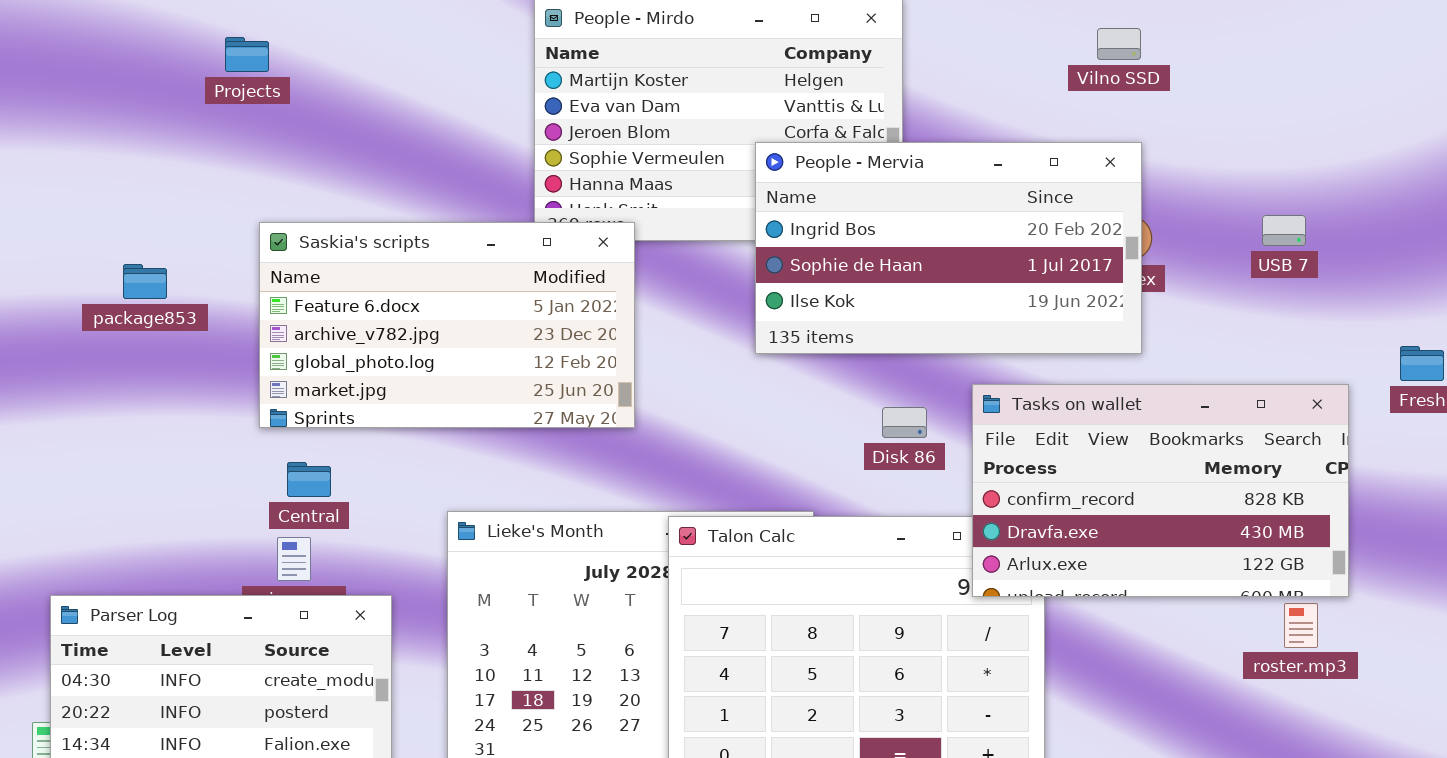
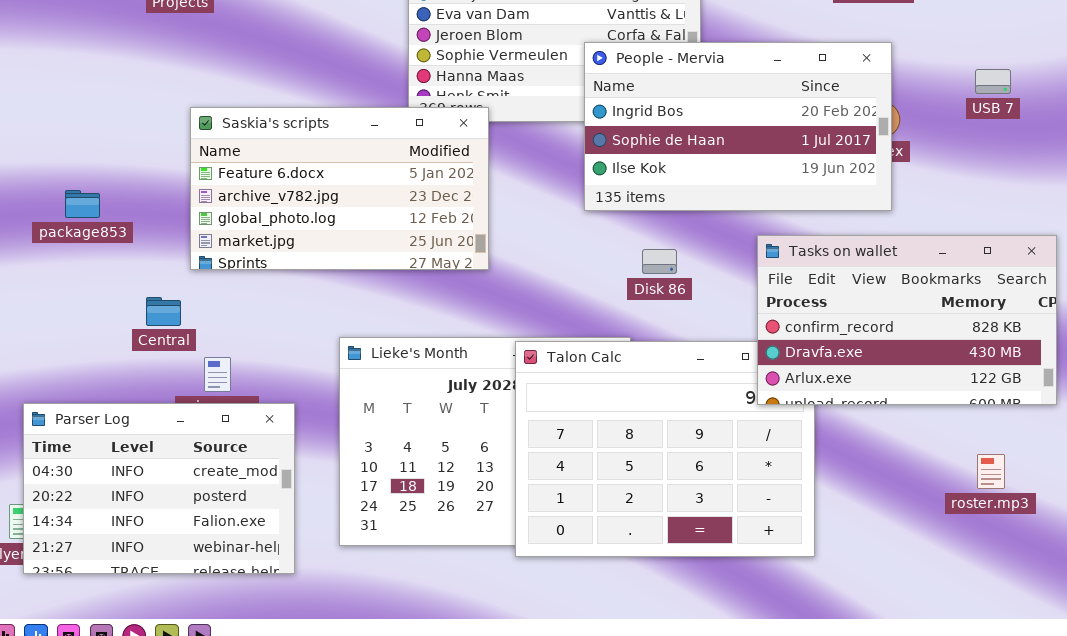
USB 7: [1262,215,1306,246] -> [975,69,1011,94], moved
package853: [123,264,167,299] -> [65,190,100,218], moved
Disk 86: [882,407,927,438] -> [642,249,677,274], moved
Central: [287,462,331,497] -> [146,297,181,326], moved
roster.mp3: [1284,603,1318,648] -> [977,454,1005,489], moved

